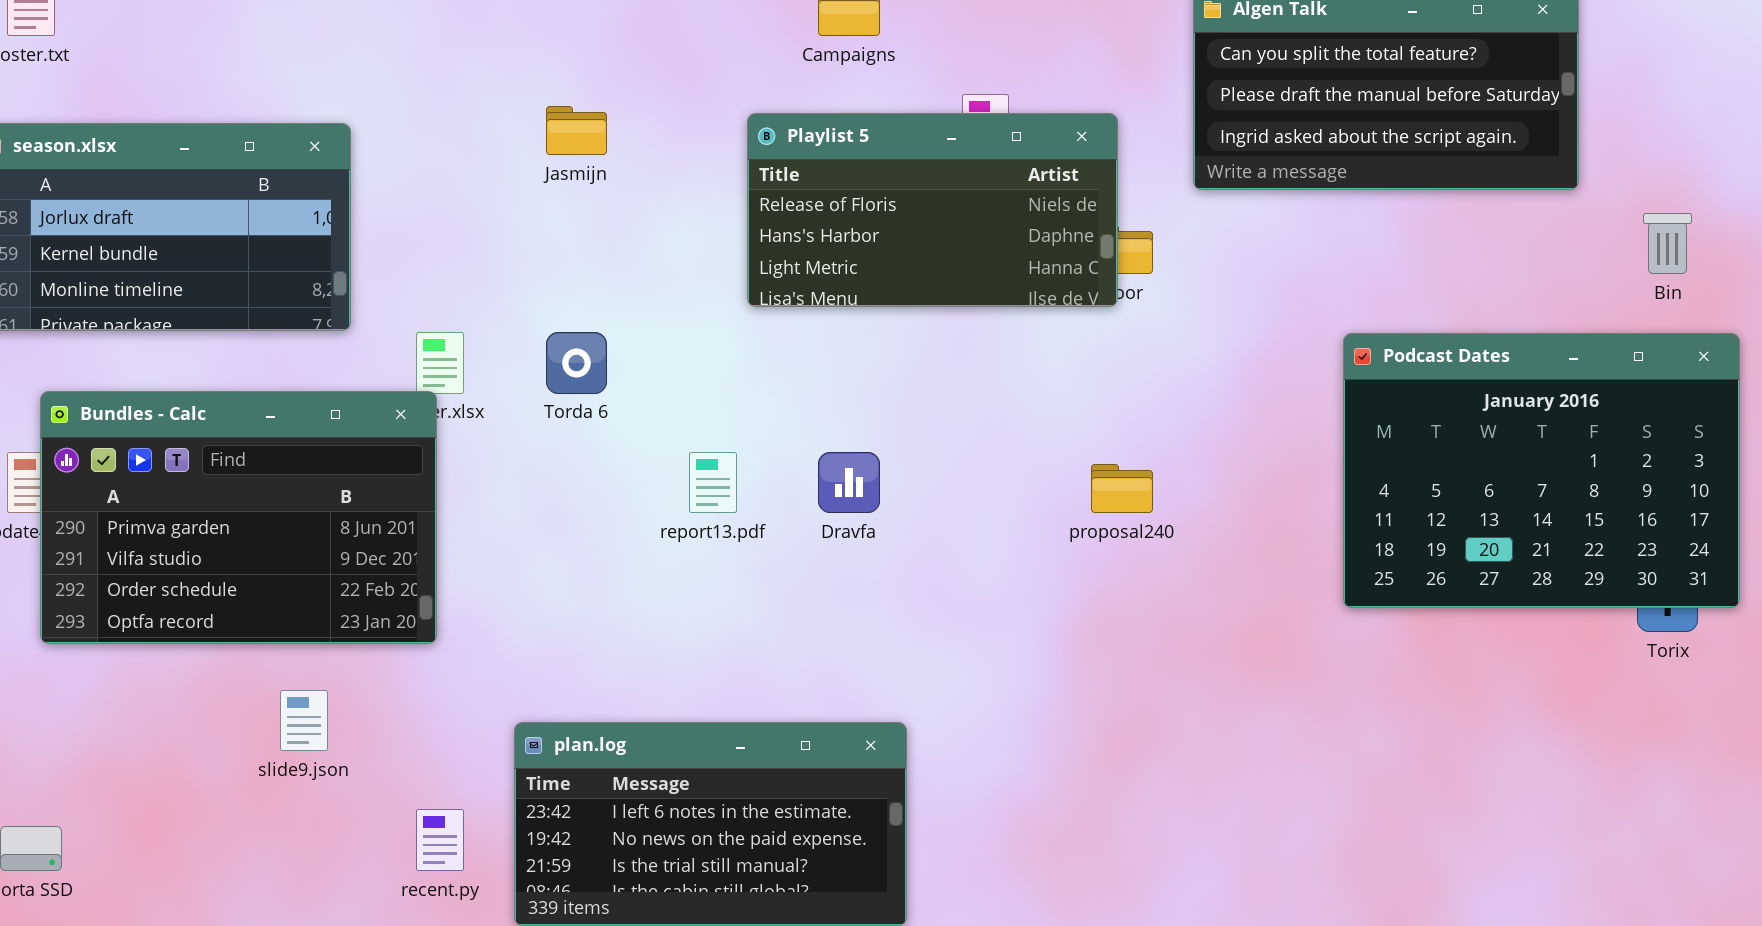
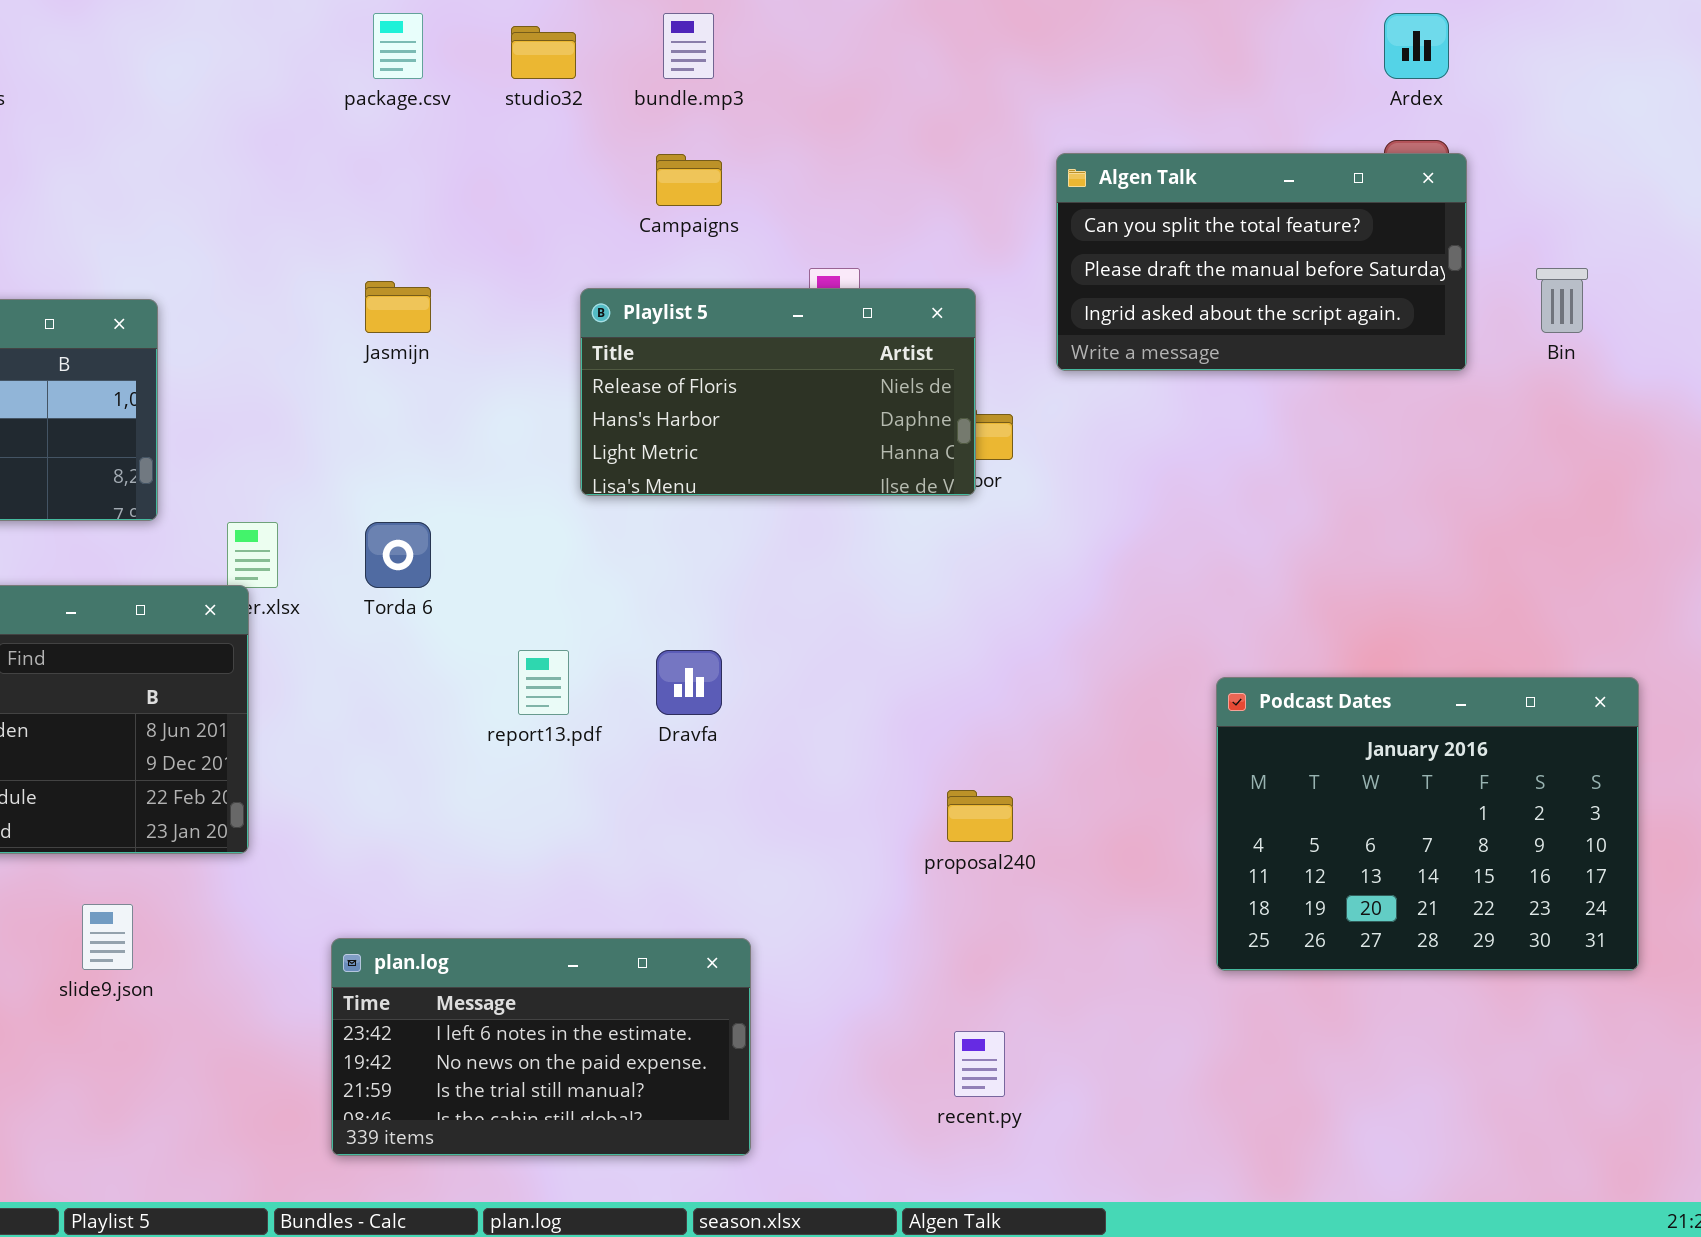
Bin: [1643,213,1692,274] -> [1536,268,1588,333], moved
Podcast Dates: [1343,333,1740,608] -> [1216,677,1639,971], moved
proposal240: [1091,464,1153,513] -> [947,790,1013,842], moved
recent.py: [416,809,464,871] -> [954,1031,1005,1097], moved

